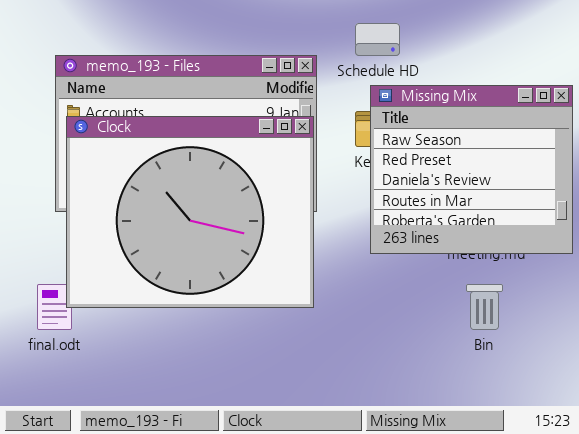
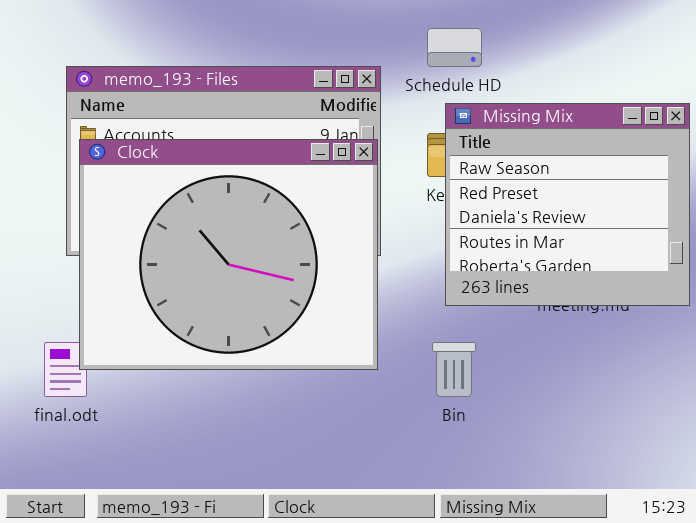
Bin: [466,284,503,330] -> [432,342,476,397], moved

